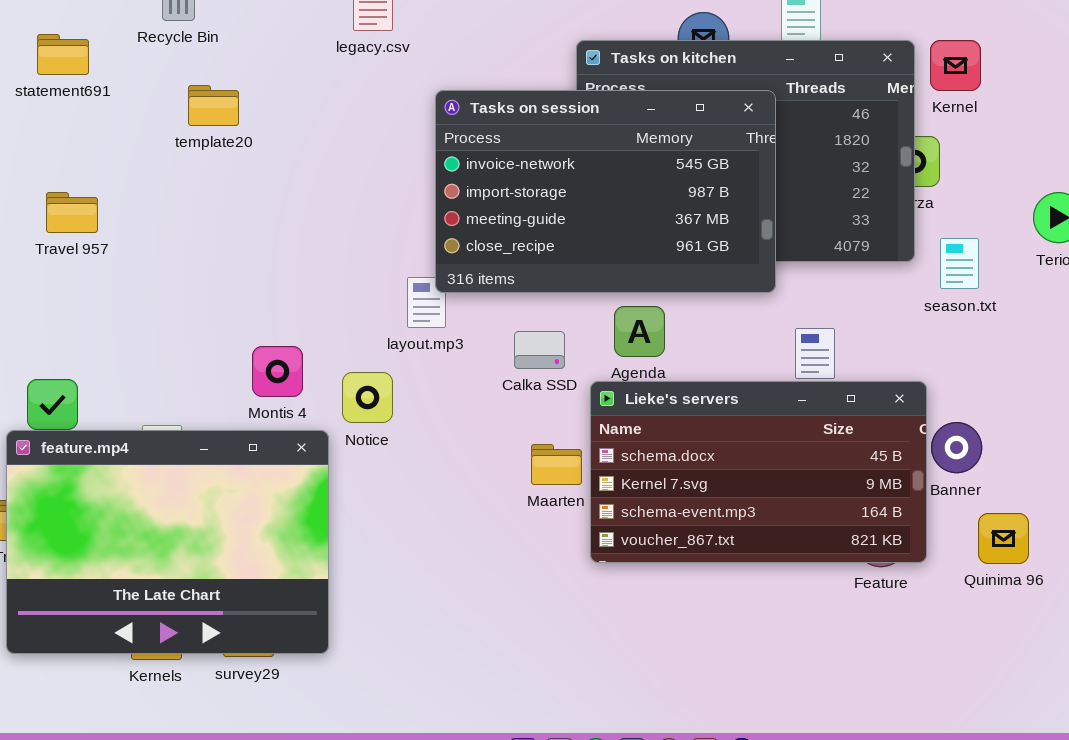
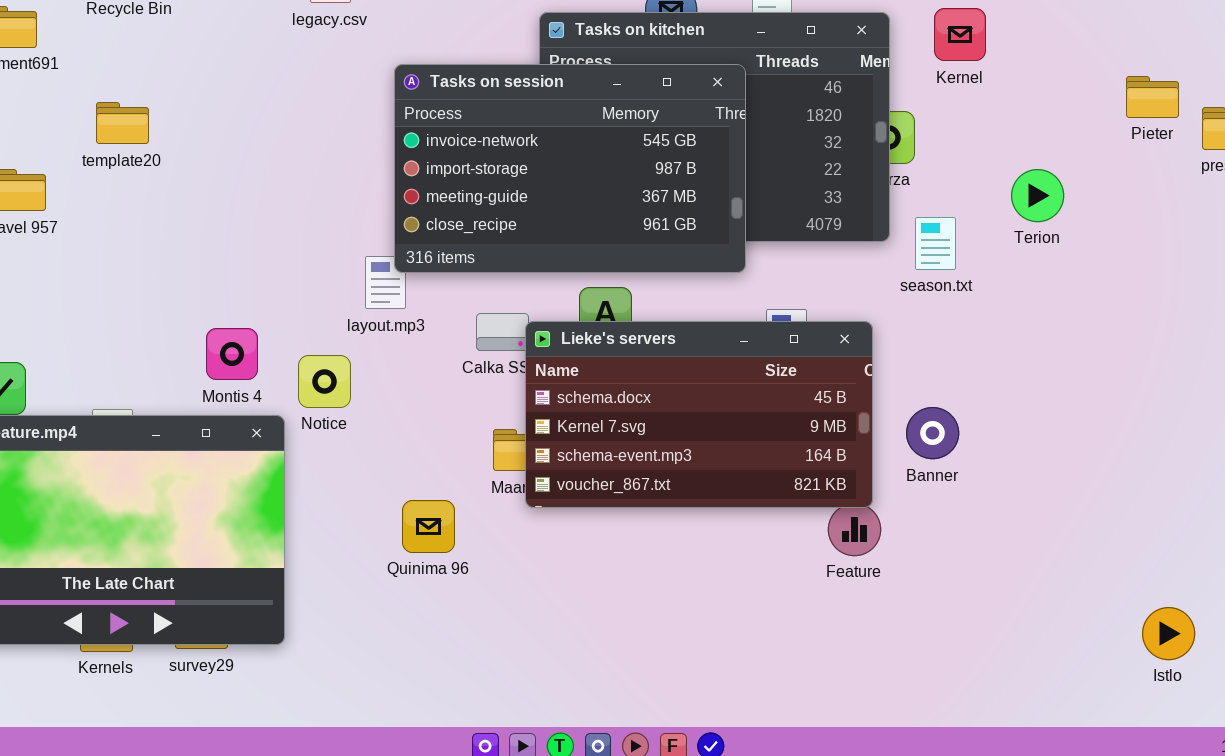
Kernel: [930,40,981,91] -> [934,8,986,61], moved
template20: [188,85,239,126] -> [96,102,149,144], moved
Lieke's servers: [590,381,927,563] -> [525,321,873,508], moved
Quinima 96: [978,513,1029,564] -> [402,500,455,553], moved

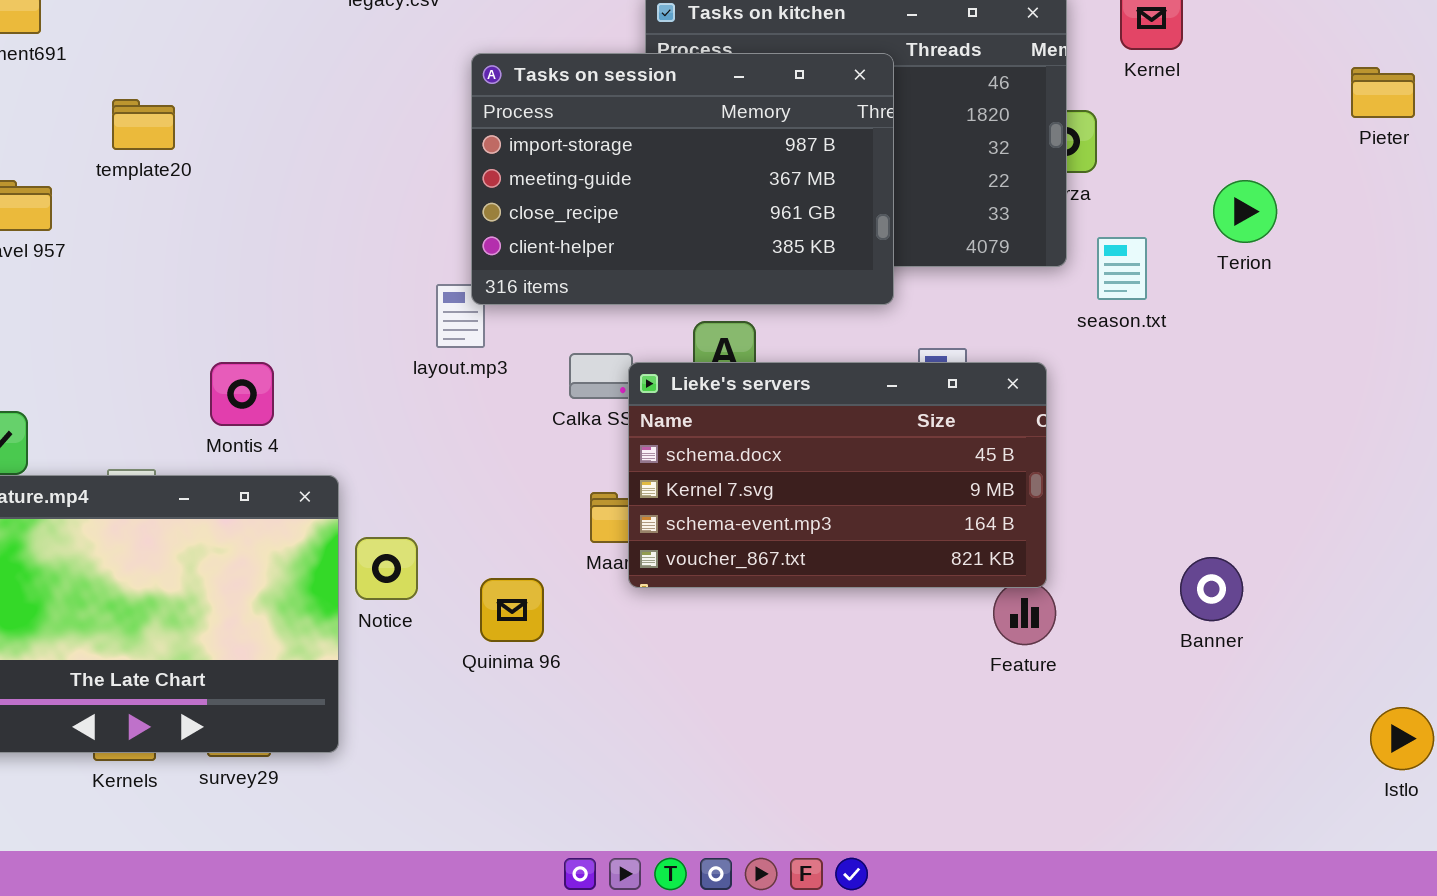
Tasks on session: [394,64,746,273] -> [471,53,894,305], scrolled down 1 row
Montis 4: [206,328,258,380] -> [210,362,274,426], moved
Notice: [298,355,351,408] -> [355,537,418,600], moved
Banner: [906,407,959,459] -> [1180,557,1243,621], moved

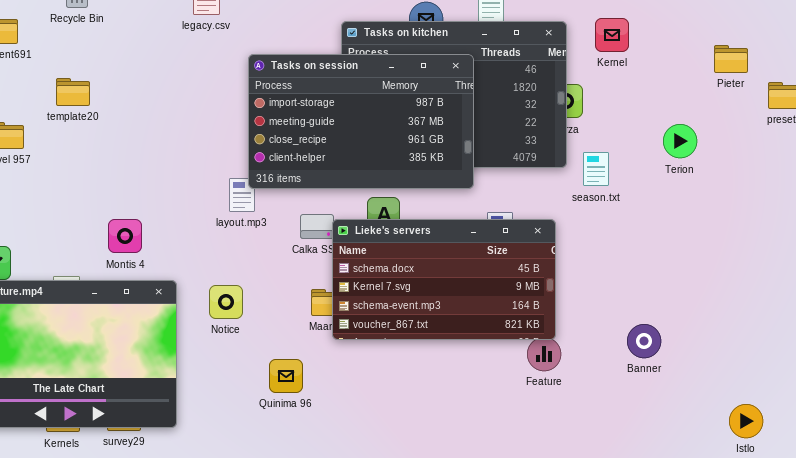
Pieter: [1351,67,1415,118] -> [714,45,748,73], moved
Terion: [1213,180,1277,243] -> [663,124,697,158], moved
Notice: [355,537,418,600] -> [209,285,243,319], moved
Quinima 96: [480,578,544,642] -> [269,359,303,393], moved

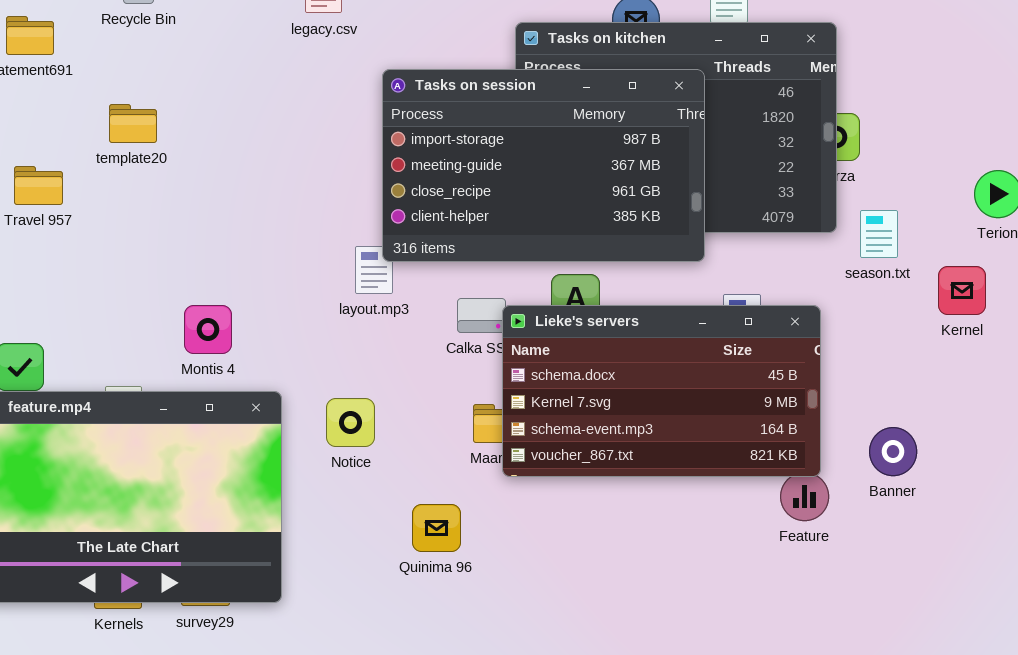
Kernel: [595,18,629,52] -> [938,266,986,315], moved
Banner: [627,324,661,358] -> [869,427,917,476], moved

